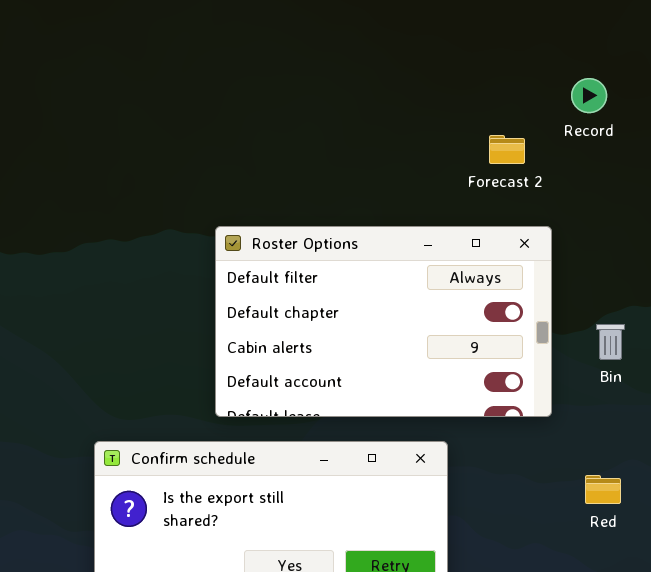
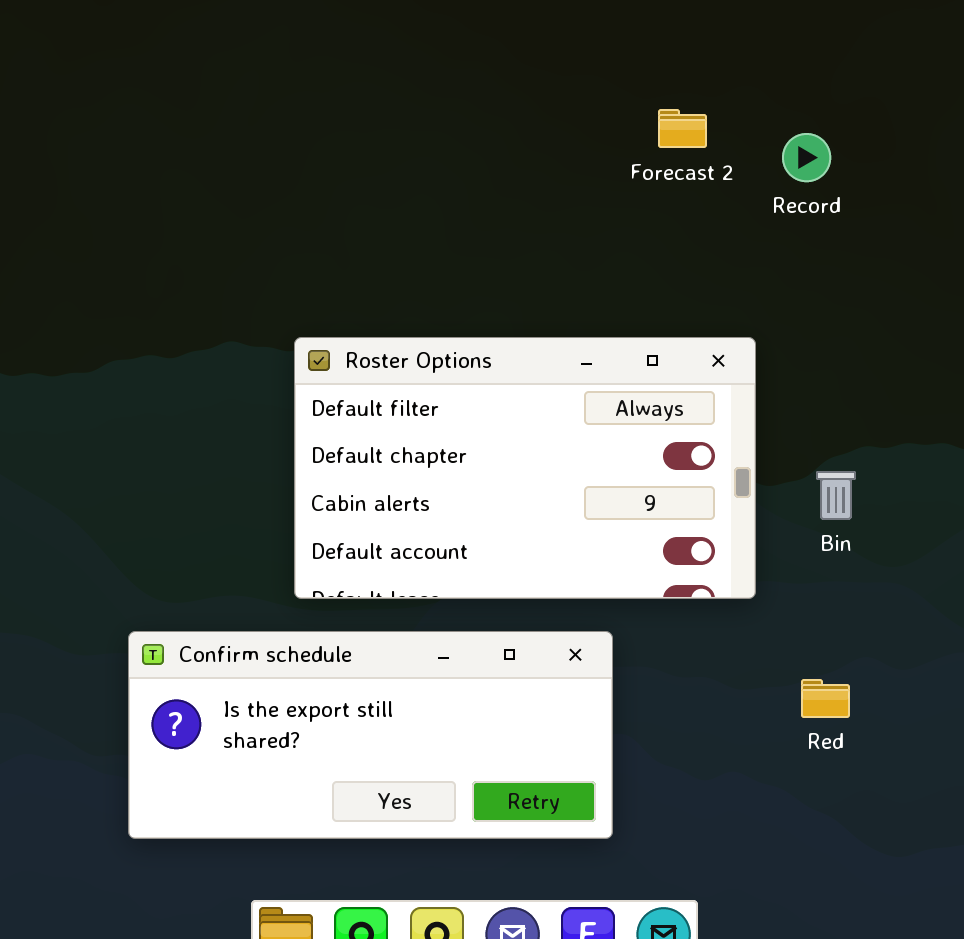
Forecast 2: [489,135,525,164] -> [658,109,707,148], moved

